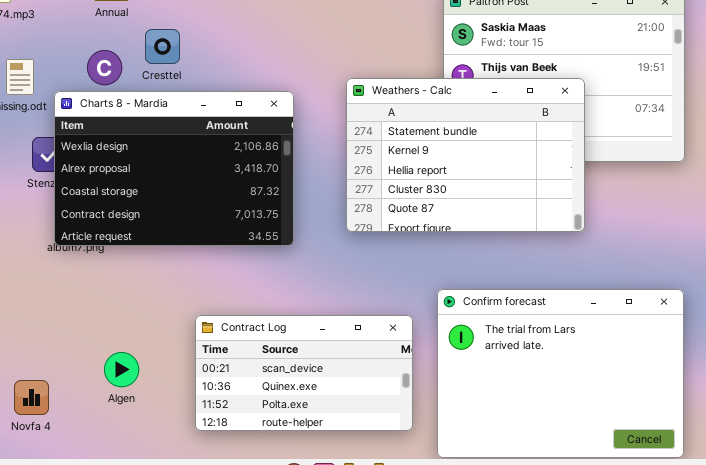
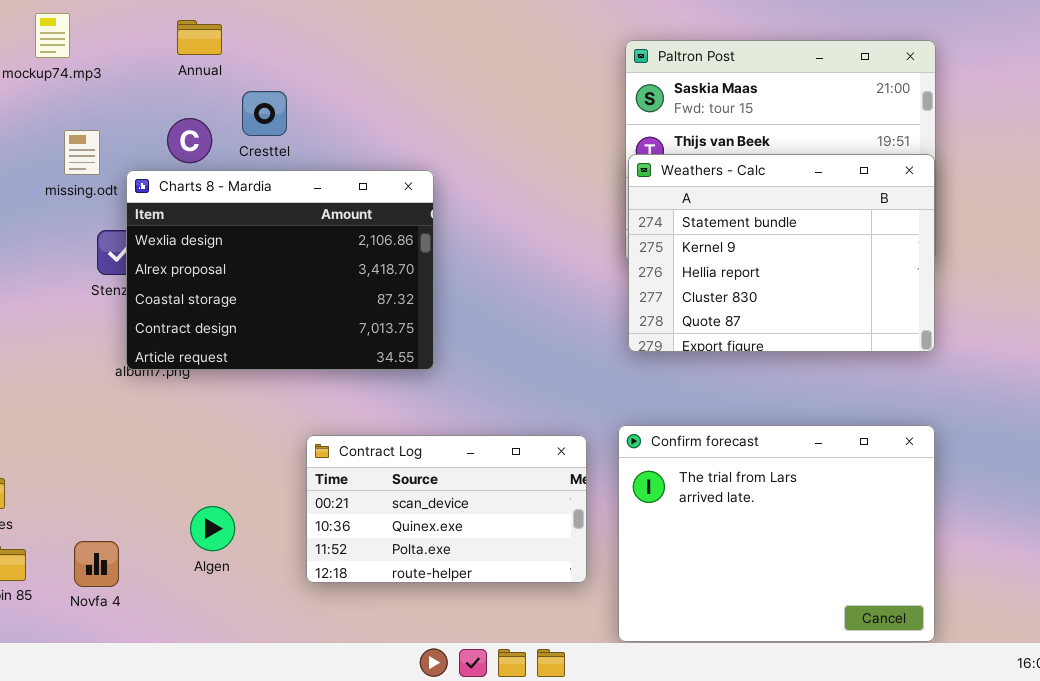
Weathers - Calc: [346,78,585,232] -> [628,154,935,352], moved
Contract Log: [195,315,413,431] -> [306,435,587,583], moved

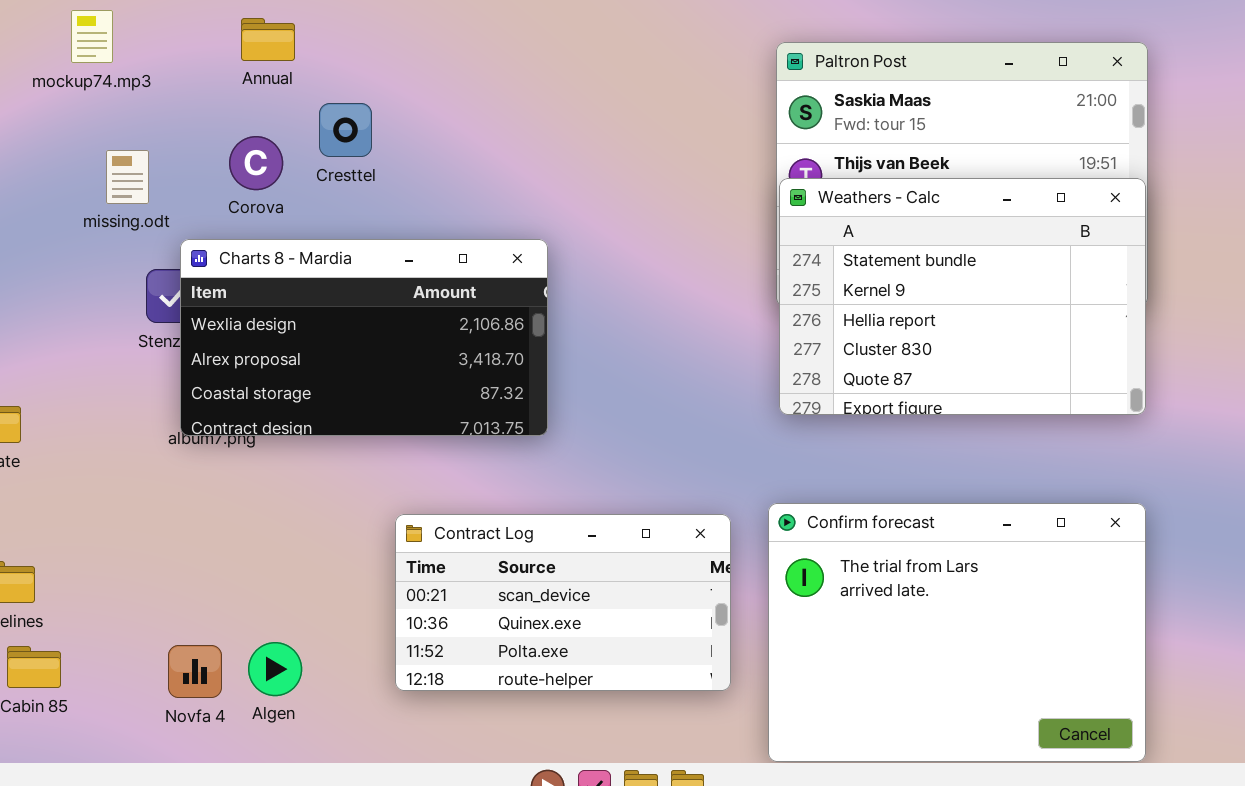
Charts 8 - Mardia: [126,170,434,370] -> [180,239,548,436], resized
Algen: [190,506,235,551] -> [248,642,302,696], moved
Novfa 4: [74,541,119,587] -> [168,645,222,698], moved

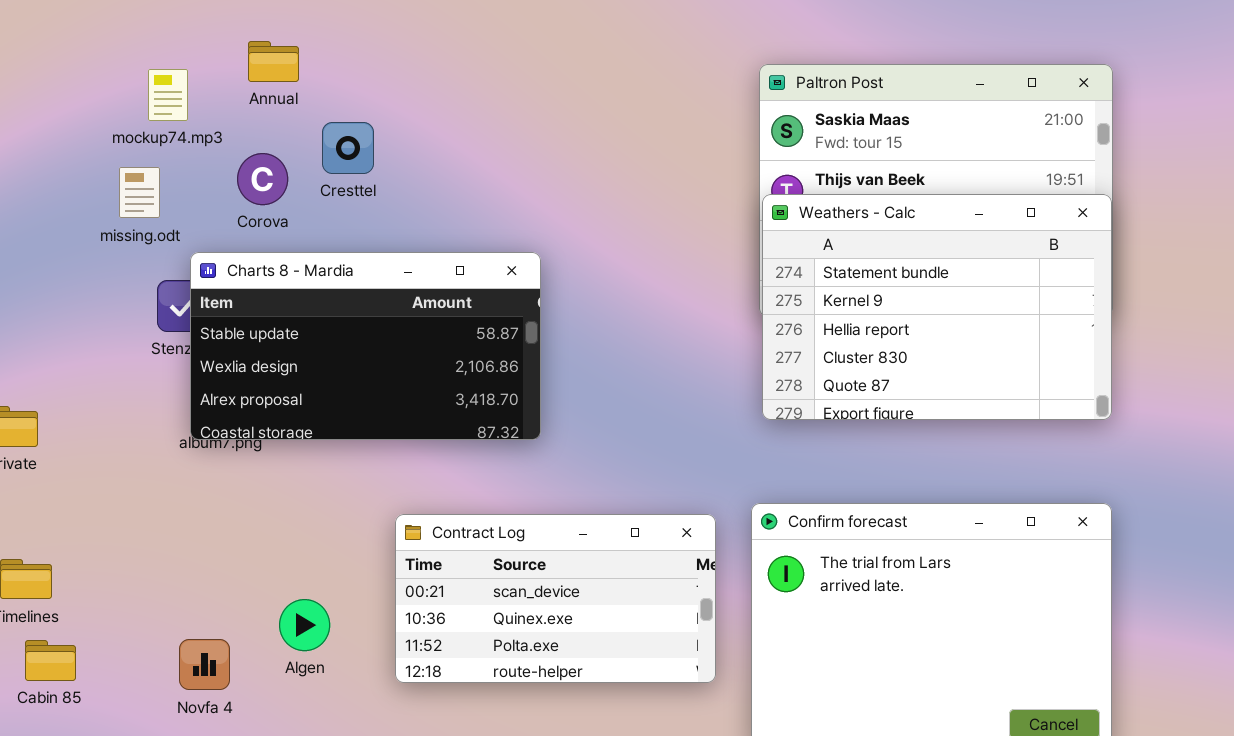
mockup74.mp3: [71,10,113,63] -> [148,69,188,121], moved
Charts 8 - Mardia: [180,239,548,436] -> [190,252,541,440], scrolled up 1 row
Algen: [248,642,302,696] -> [279,599,330,651], moved

